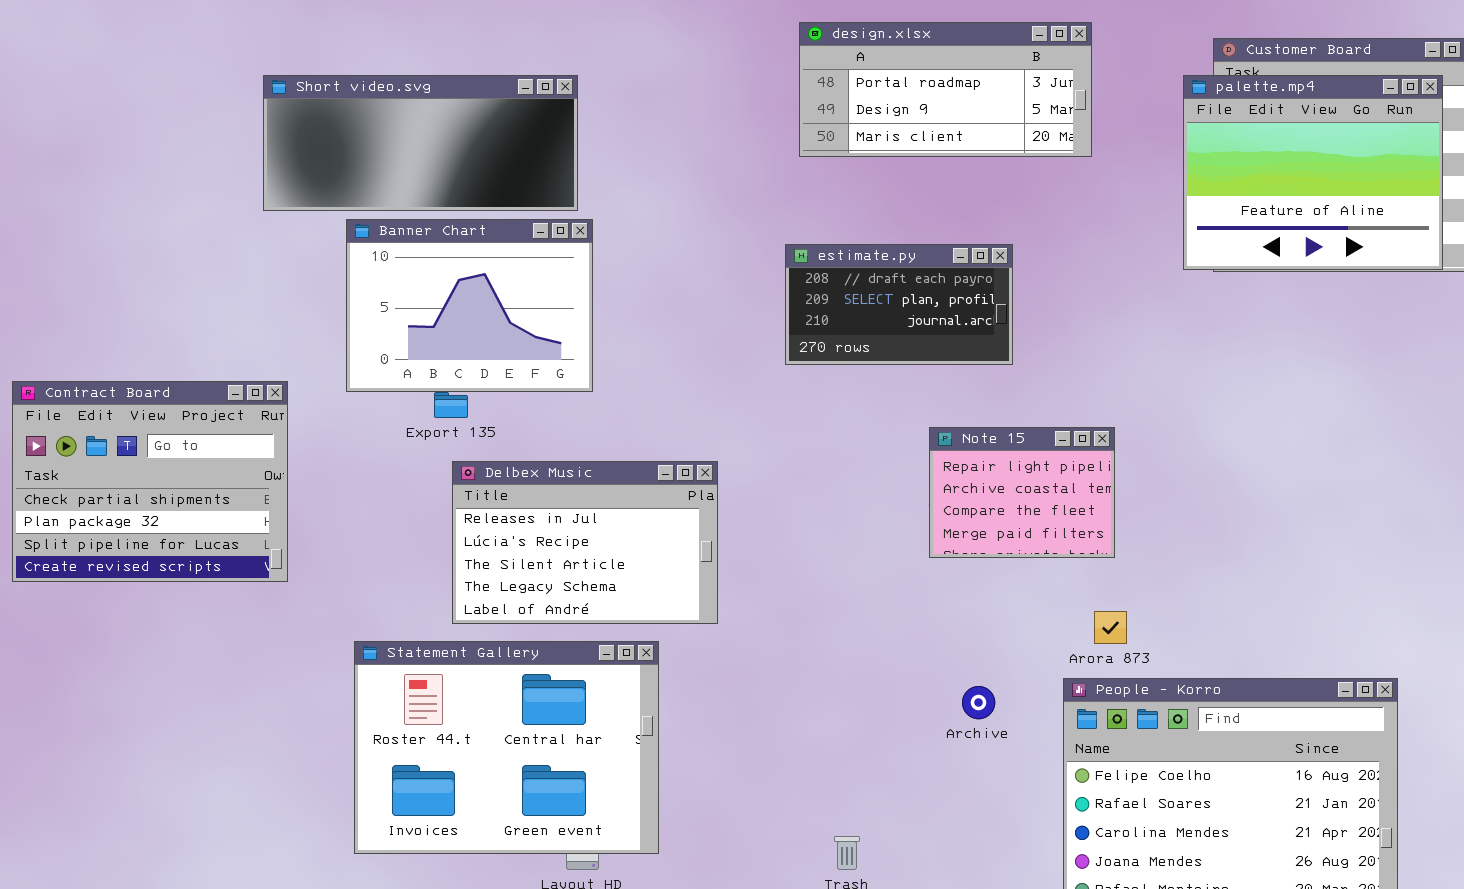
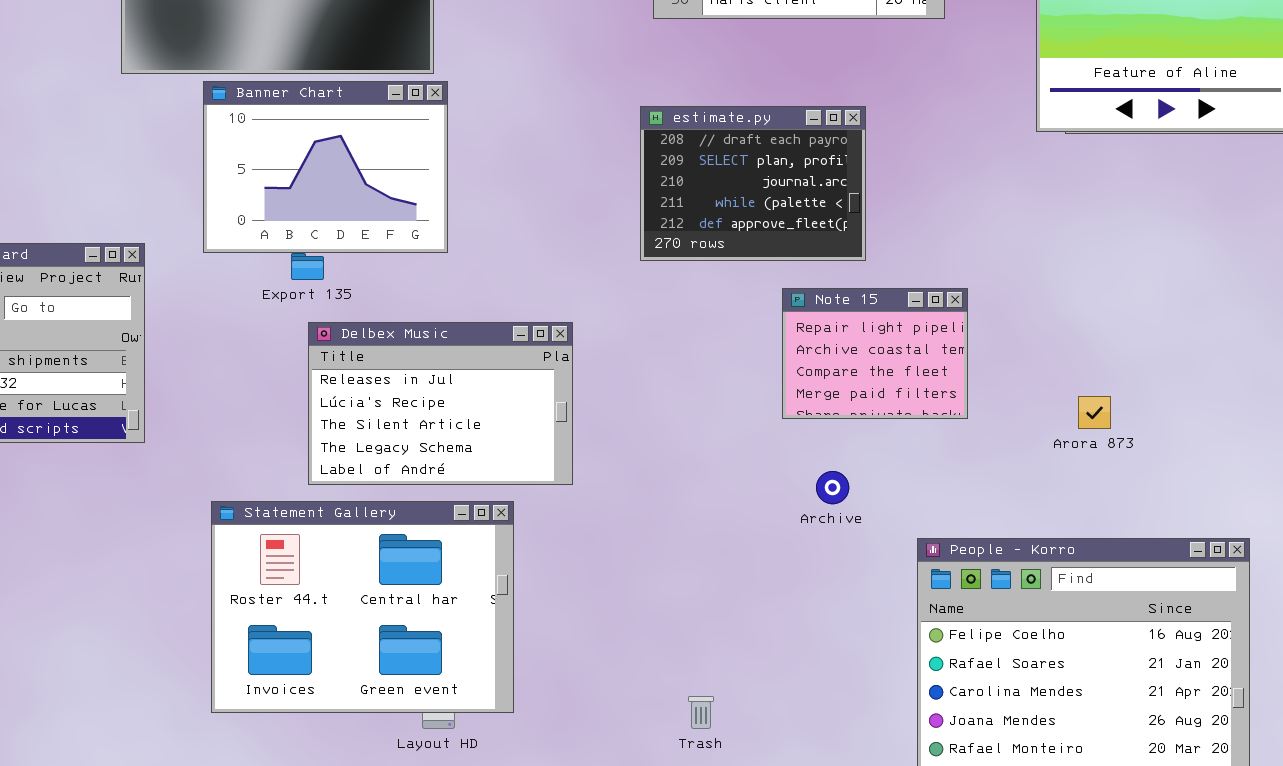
estimate.py: [785,244,1013,365] -> [640,106,866,261], resized
Arora 873: [1094,611,1127,644] -> [1078,396,1111,429], moved
Archive: [962,686,995,719] -> [816,471,849,504], moved

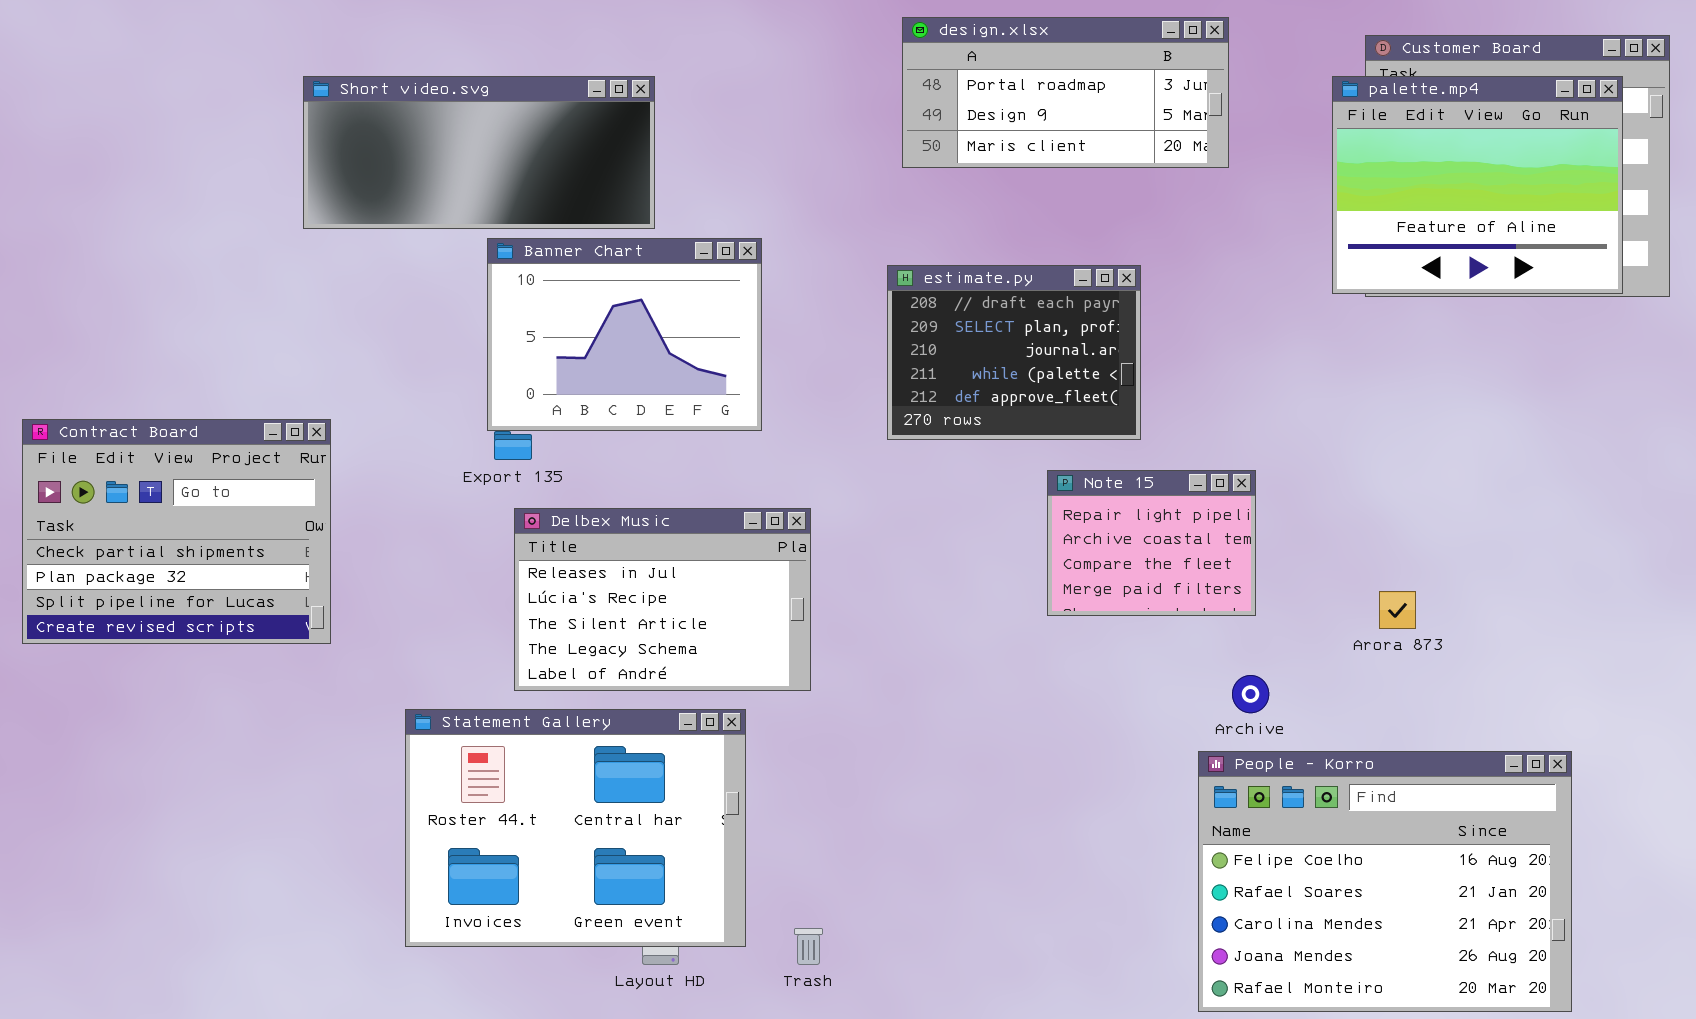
Banner Chart: [203,81,448,253] -> [487,238,762,431], moved
Archive: [816,471,849,504] -> [1232,675,1269,713], moved
Trash: [688,696,714,729] -> [794,928,823,965], moved

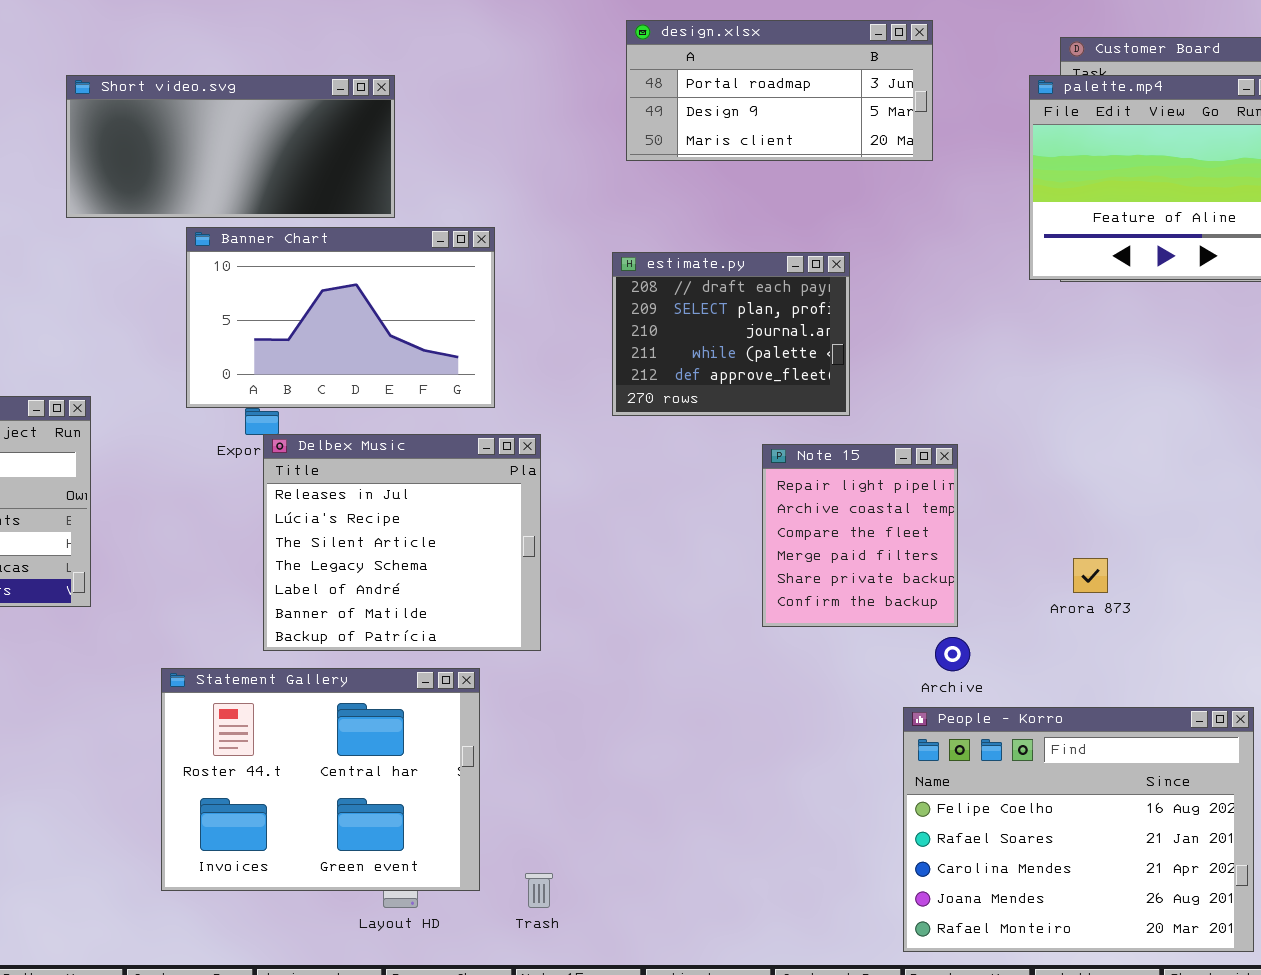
Banner Chart: [487,238,762,431] -> [186,227,495,408], resized
Note 15: [1047,470,1256,616] -> [762,444,958,627], resized
Delbex Music: [514,508,811,691] -> [263,434,541,651], resized

